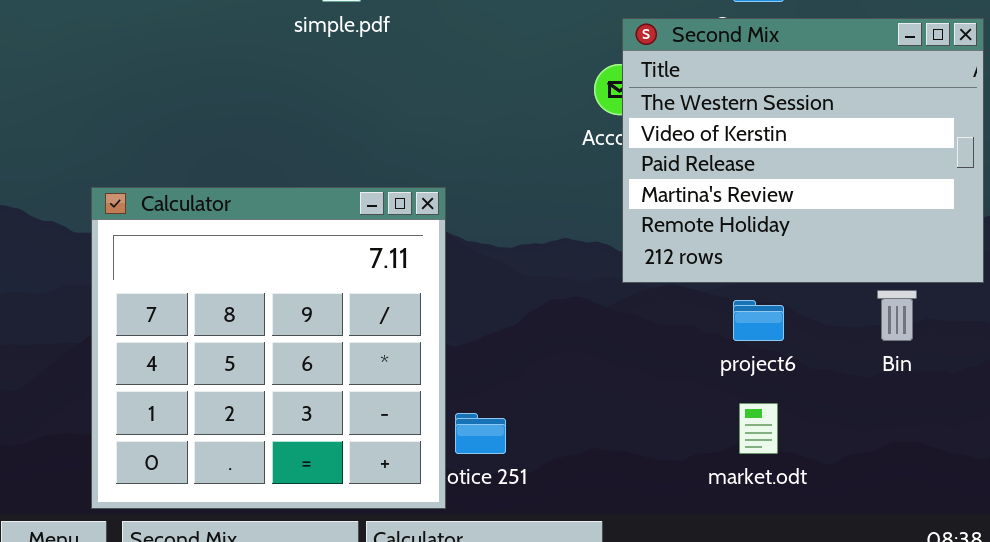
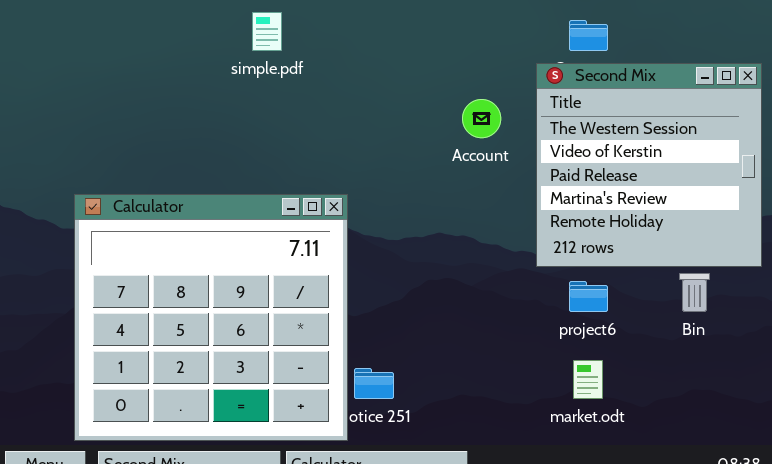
Second Mix: [622,18,984,283] -> [536,63,762,267], resized

